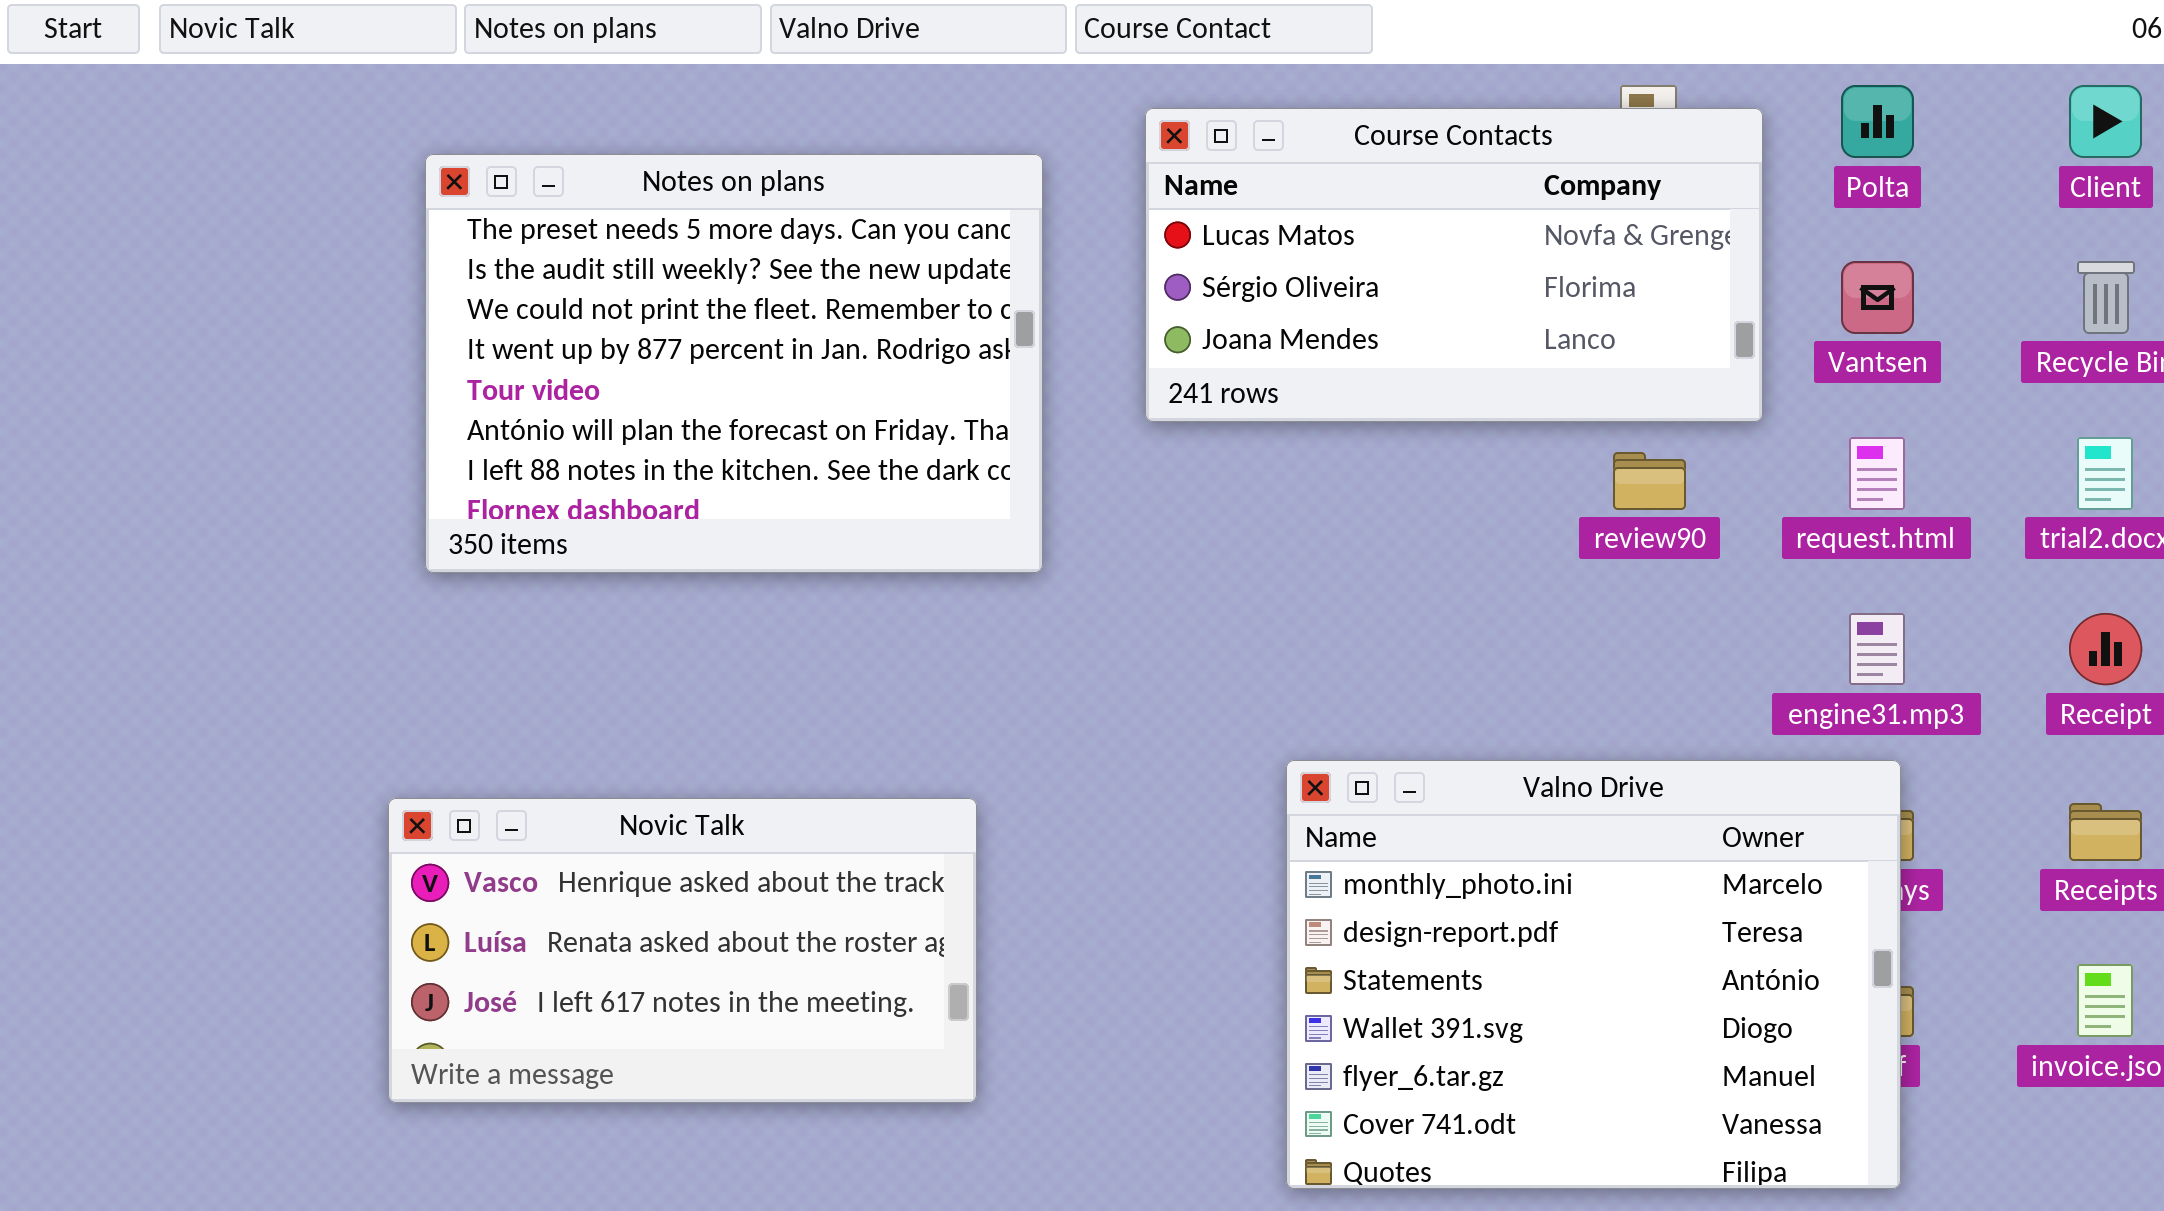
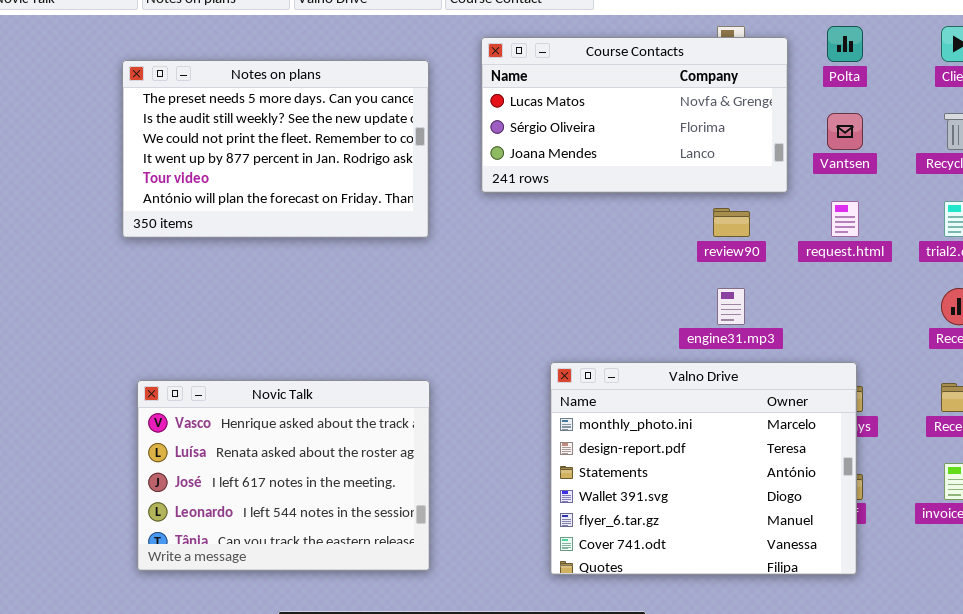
Notes on plans: [425,154,1043,573] -> [122,60,429,238], resized
engine31.mp3: [1849,613,1905,685] -> [717,288,745,325], moved
Novic Talk: [388,798,977,1103] -> [137,380,430,571], moved, resized

